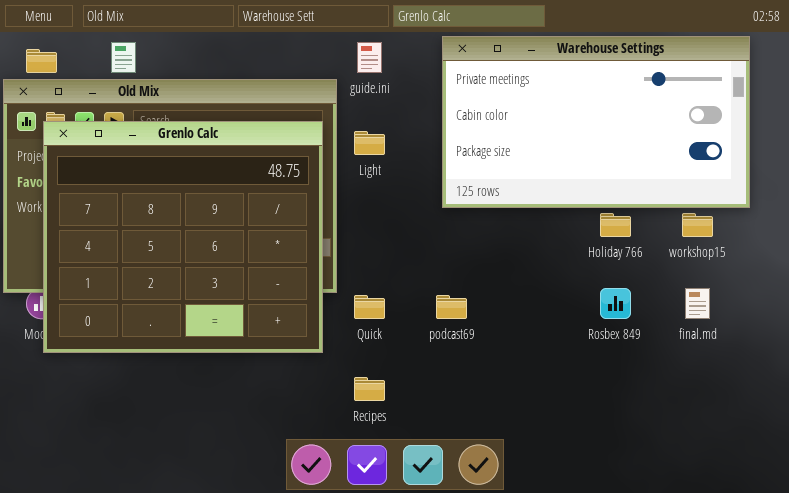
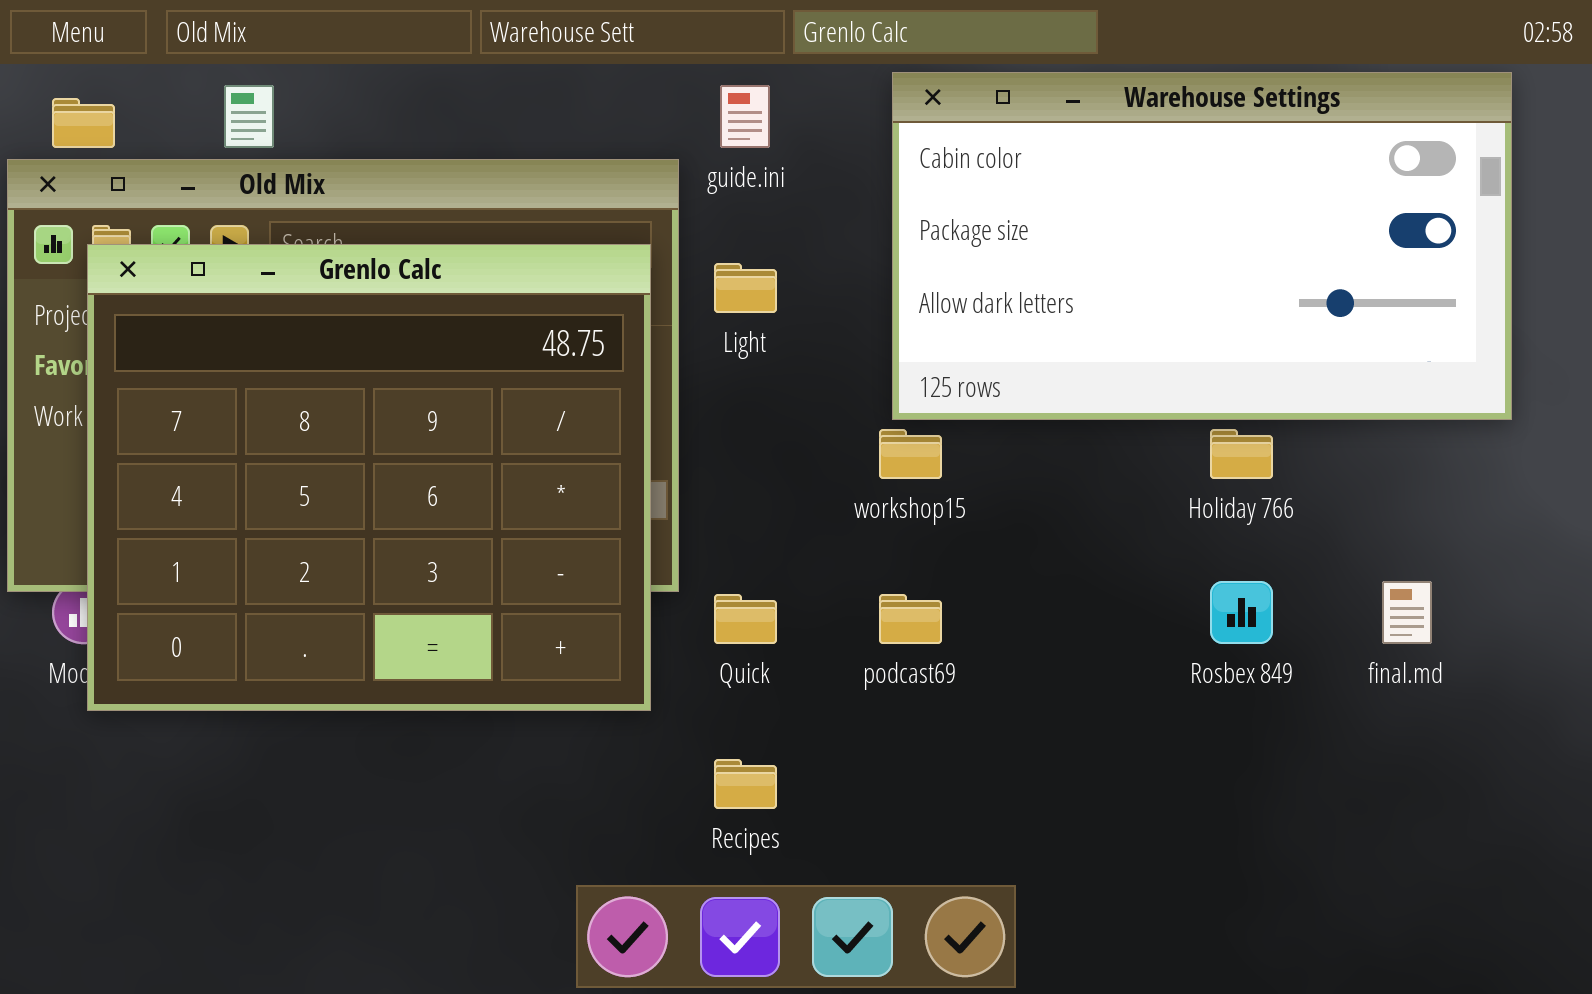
Warehouse Settings: [442,36,750,208] -> [892,72,1512,420], scrolled down 1 row
workshop15: [682,213,713,237] -> [879,429,942,479], moved

